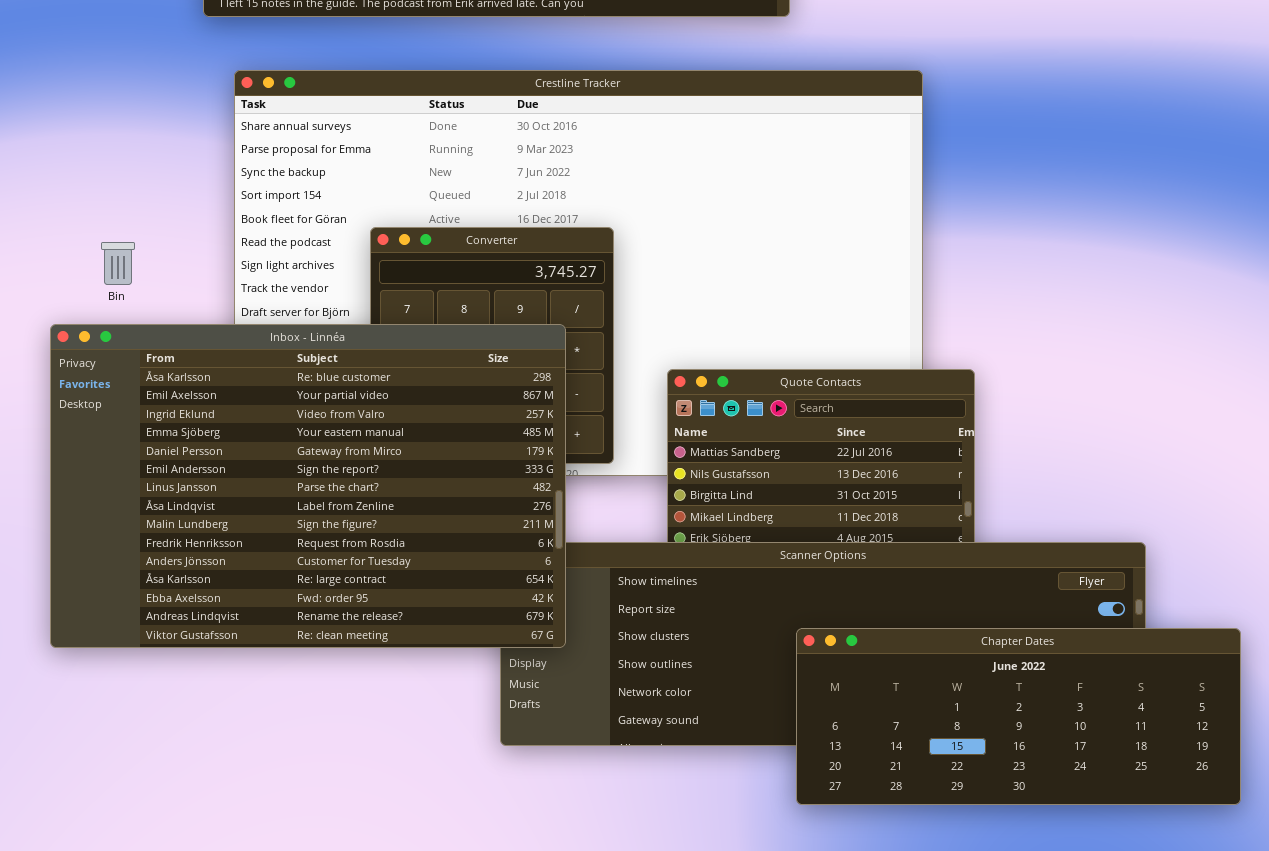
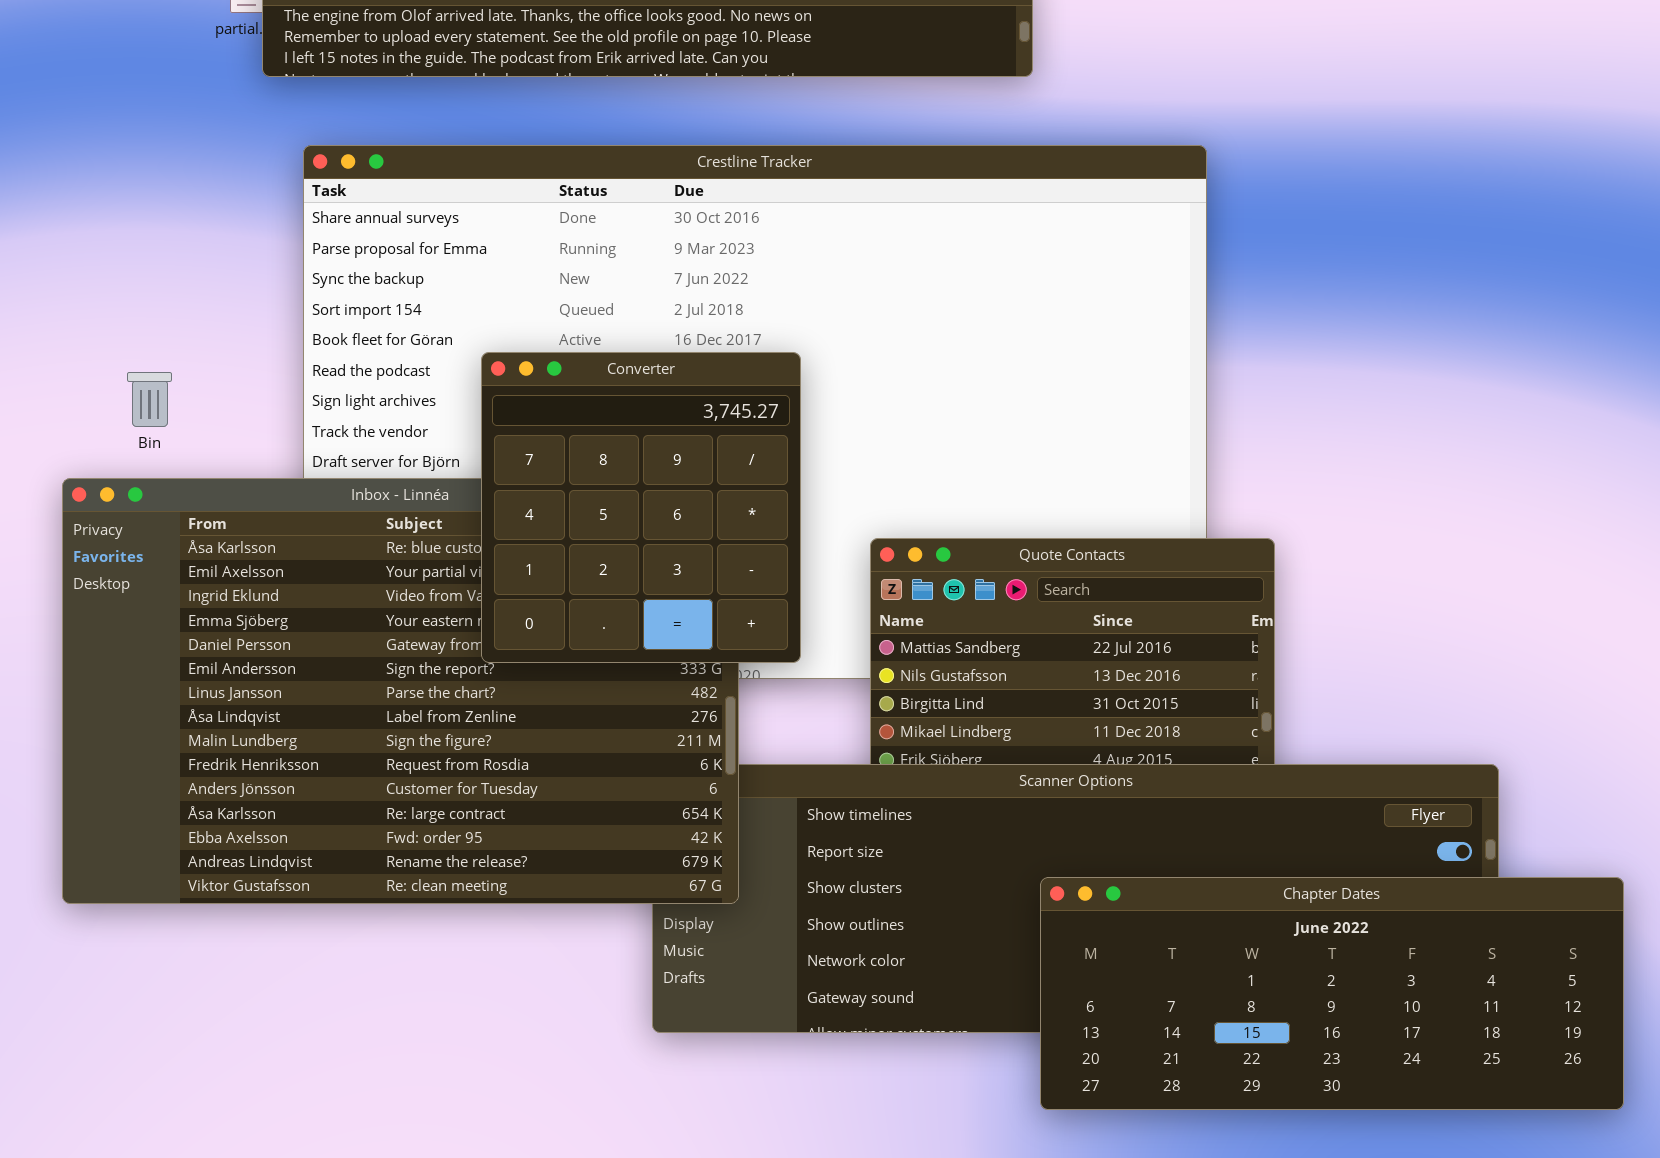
Converter: [370,227,614,464] -> [481,352,801,663], raised

